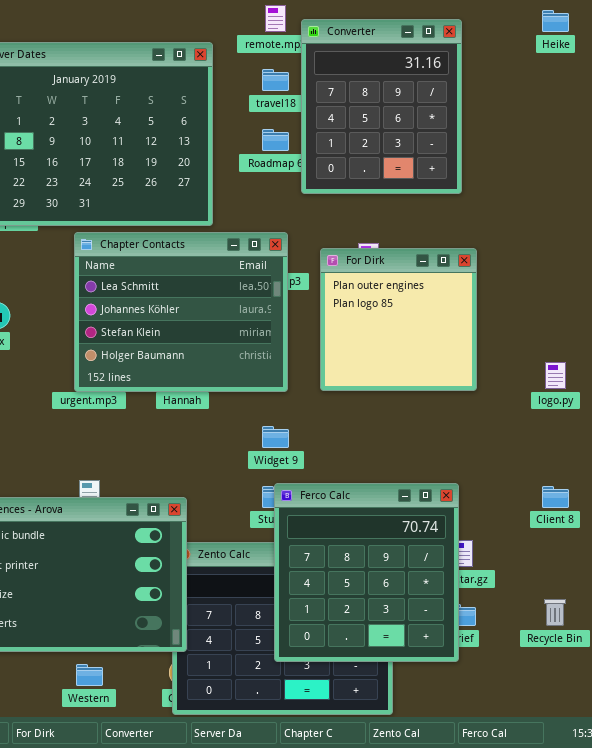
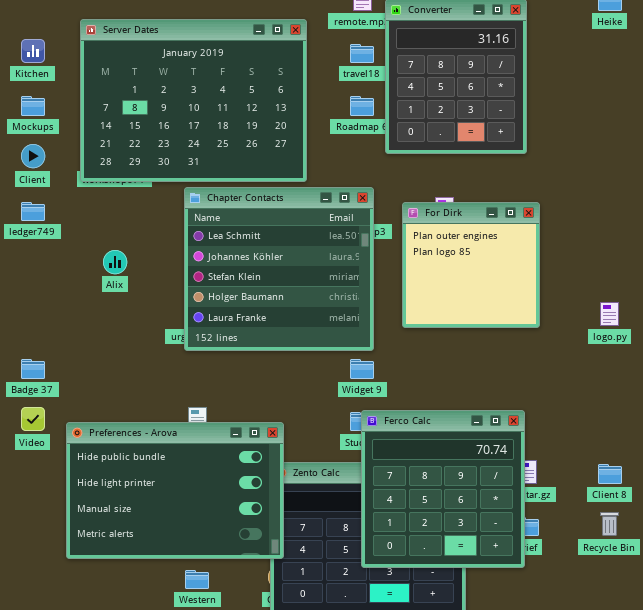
Chapter Contacts: [74,232,288,392] -> [184,187,374,351], resized
Client 8: [542,486,569,508] -> [598,464,622,484], moved

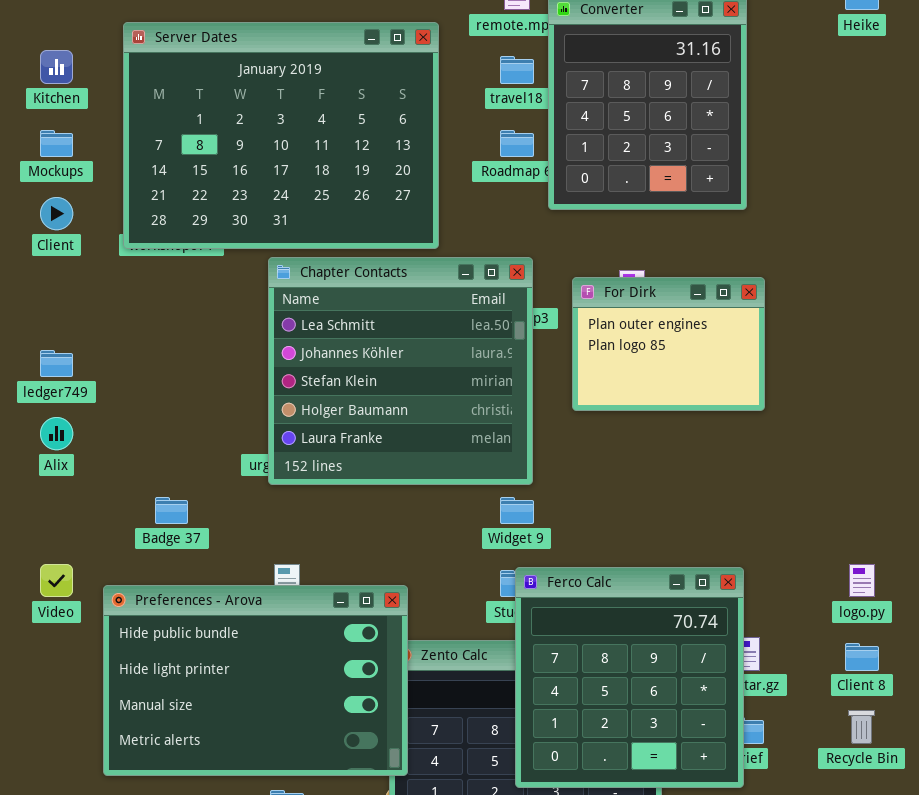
ledger749: [21,202,45,221] -> [40,350,73,377], moved
For Dirk: [402,202,540,328] -> [572,277,765,411], resized
Alix: [103,250,127,274] -> [40,417,73,450], moved
logo.py: [600,302,619,326] -> [849,564,875,597], moved
Badge 37: [21,359,45,379] -> [155,497,188,524], moved

